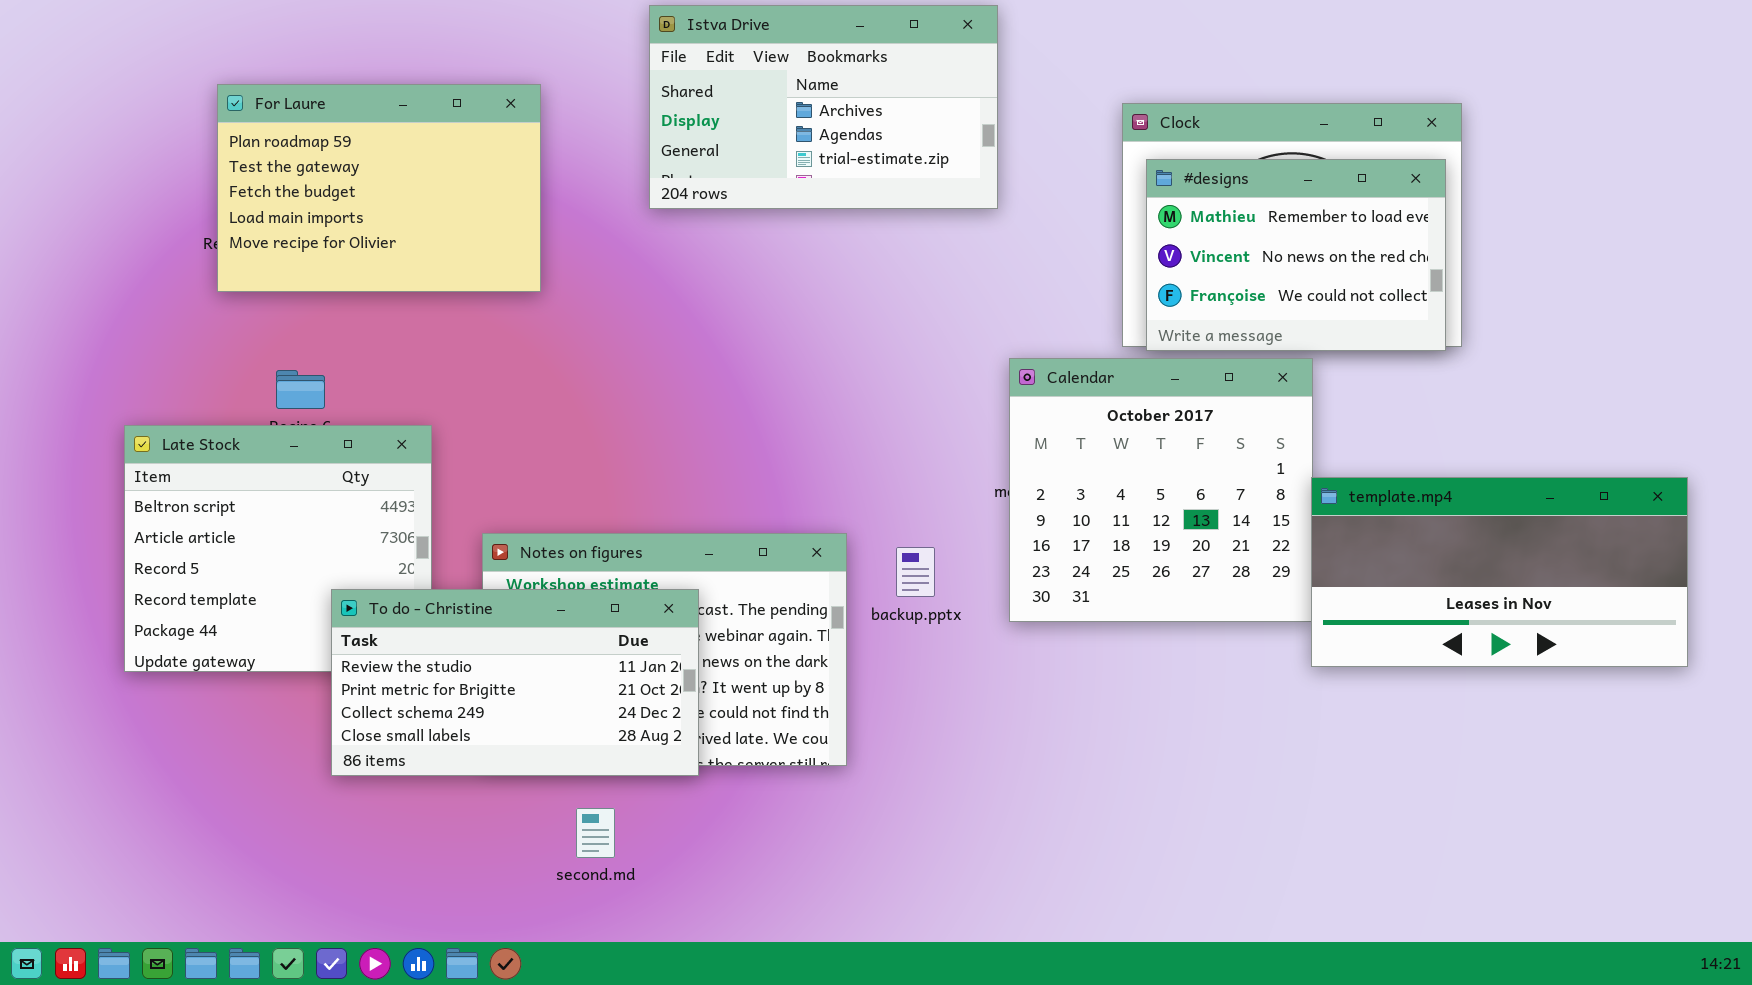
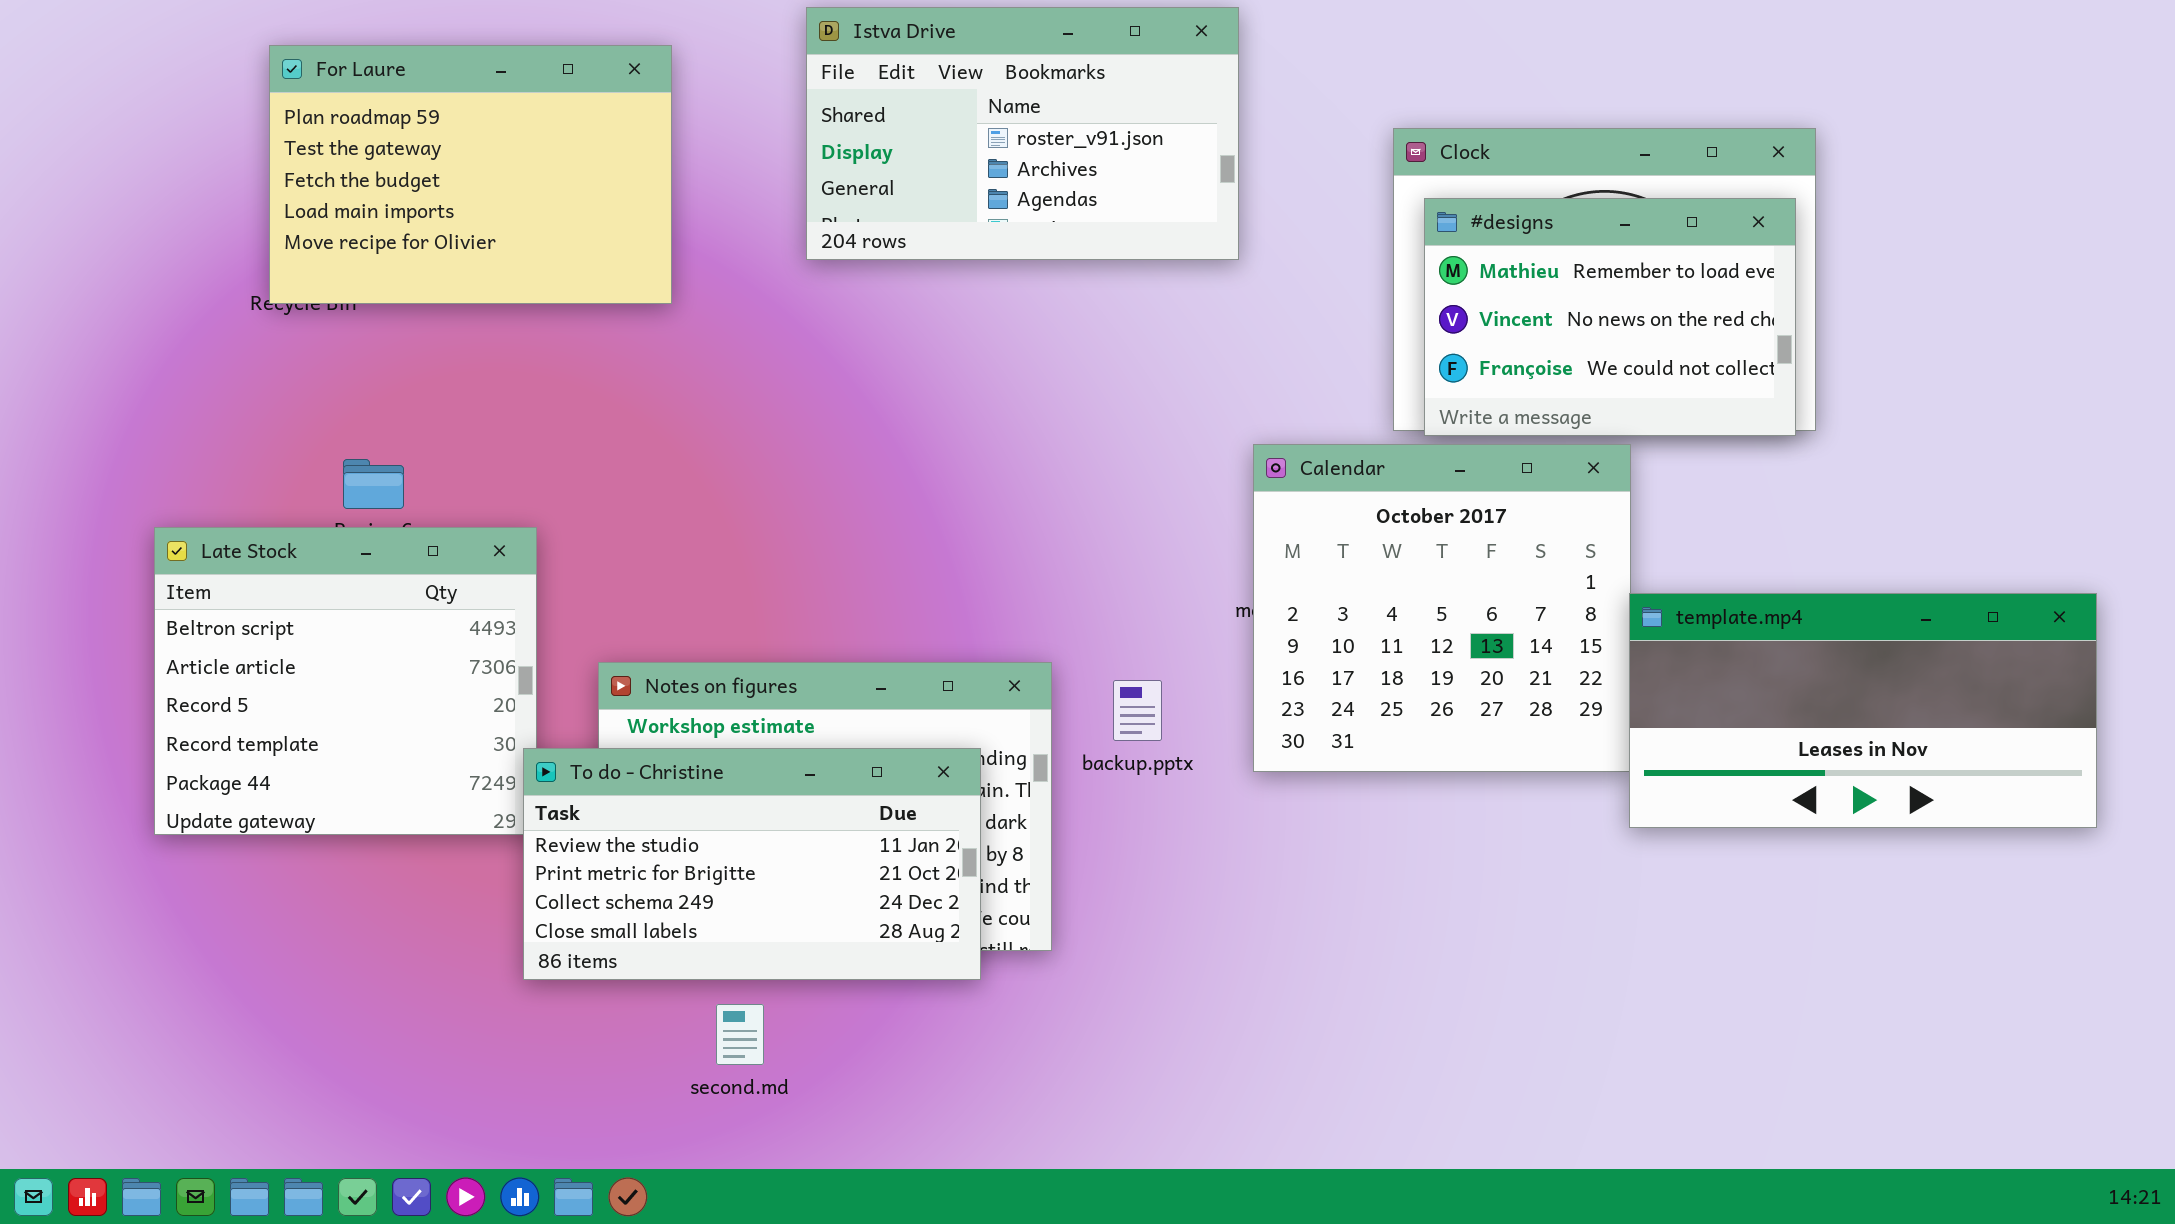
Istva Drive: [649,5,998,209] -> [806,7,1239,260], scrolled up 1 row
For Laure: [217,84,541,292] -> [269,45,672,304], moved
To do - Christine: [331,589,699,776] -> [523,748,981,980], moved

